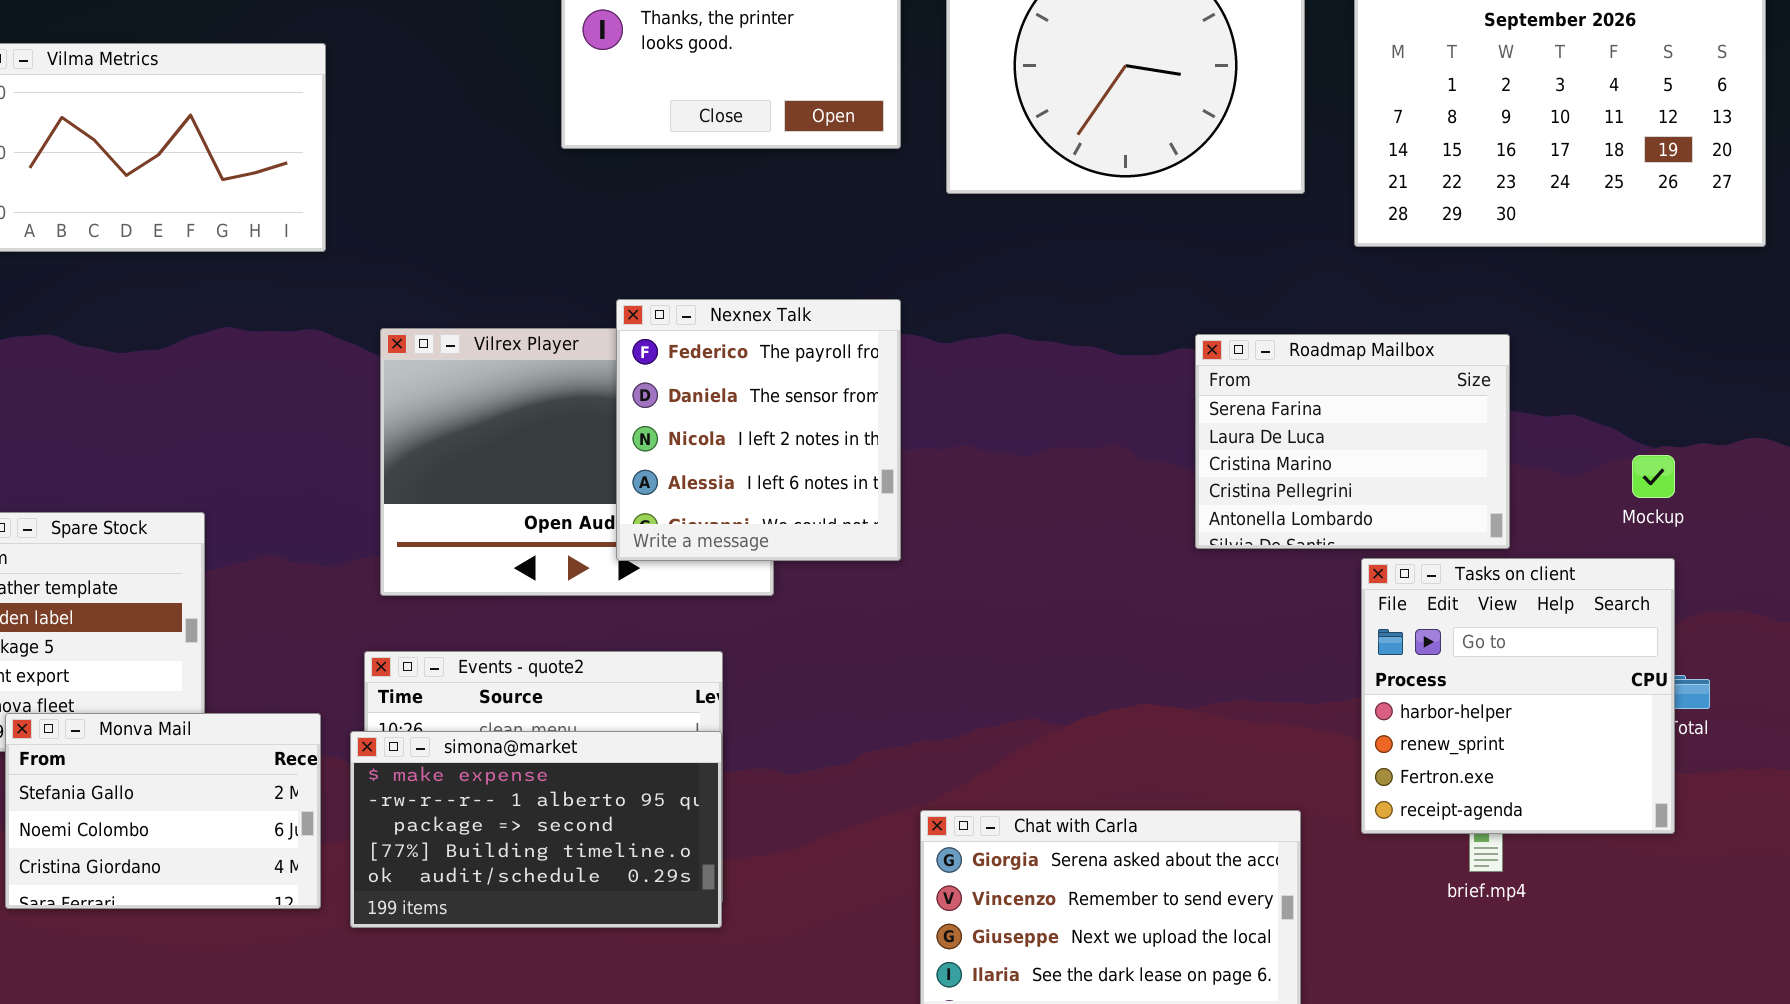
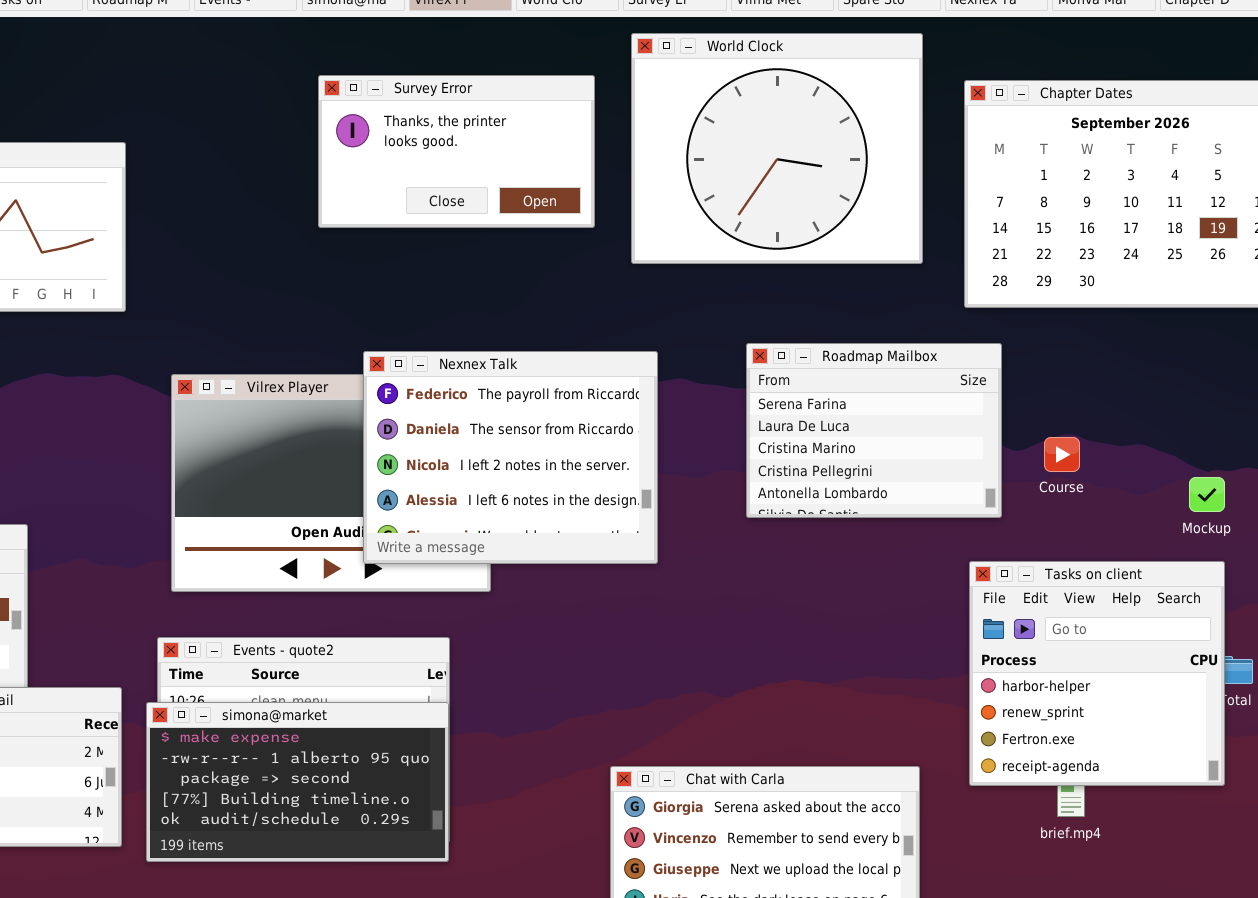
Nexnex Talk: [616,299,901,561] -> [363,351,658,564], resized
Roadmap Mailbox: [1195,334,1510,549] -> [746,343,1002,518], moved

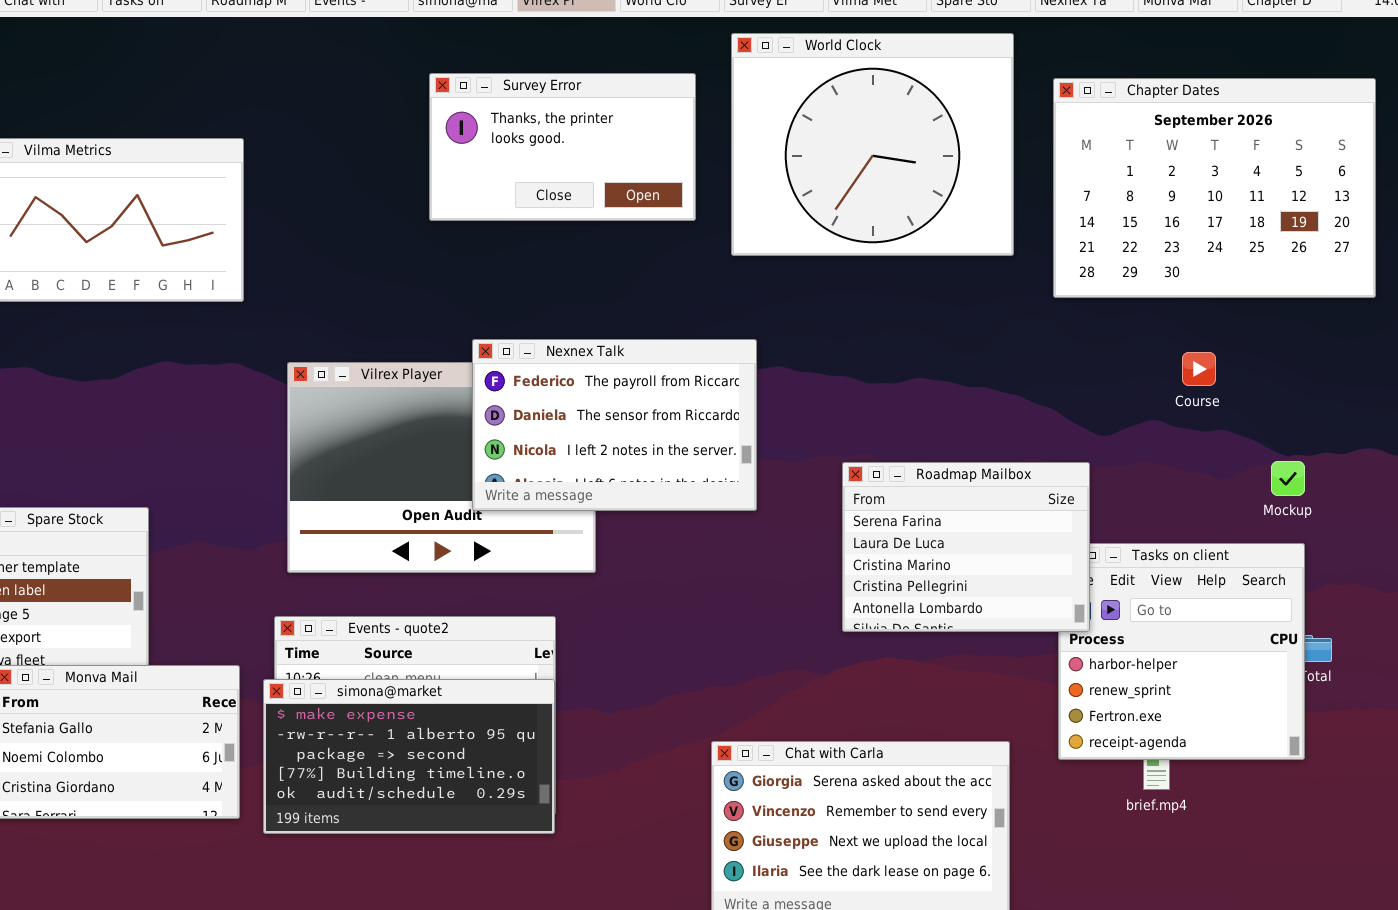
Roadmap Mailbox: [746,343,1002,518] -> [842,462,1090,632], moved
Nexnex Talk: [363,351,658,564] -> [472,339,757,511], resized
Course: [1044,437,1080,472] -> [1182,352,1216,386], moved

